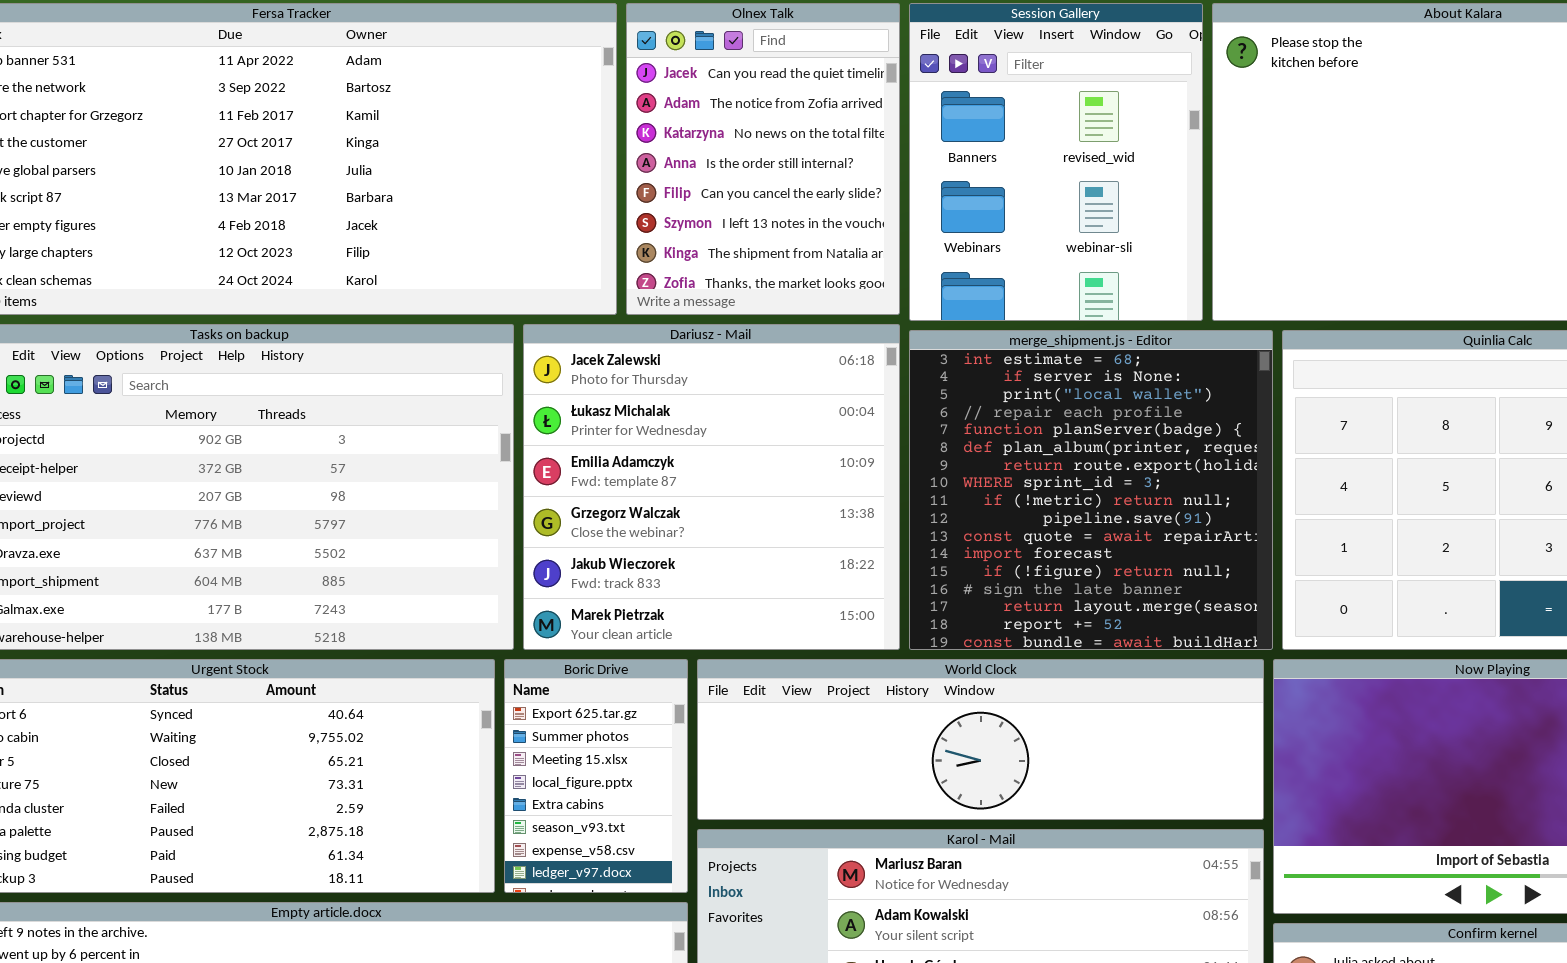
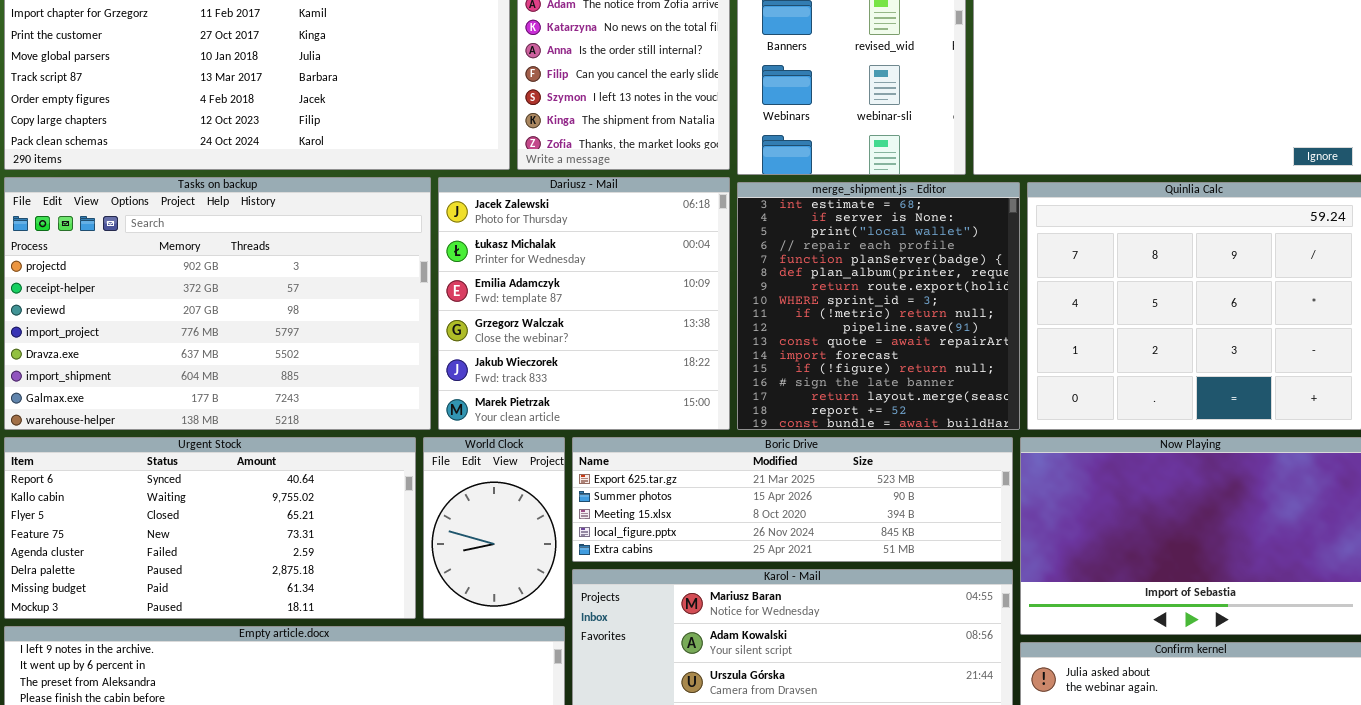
Boric Drive: [504,659,688,893] -> [572,437,1013,562], moved, resized
World Clock: [697,659,1264,820] -> [423,437,565,619], moved, resized

